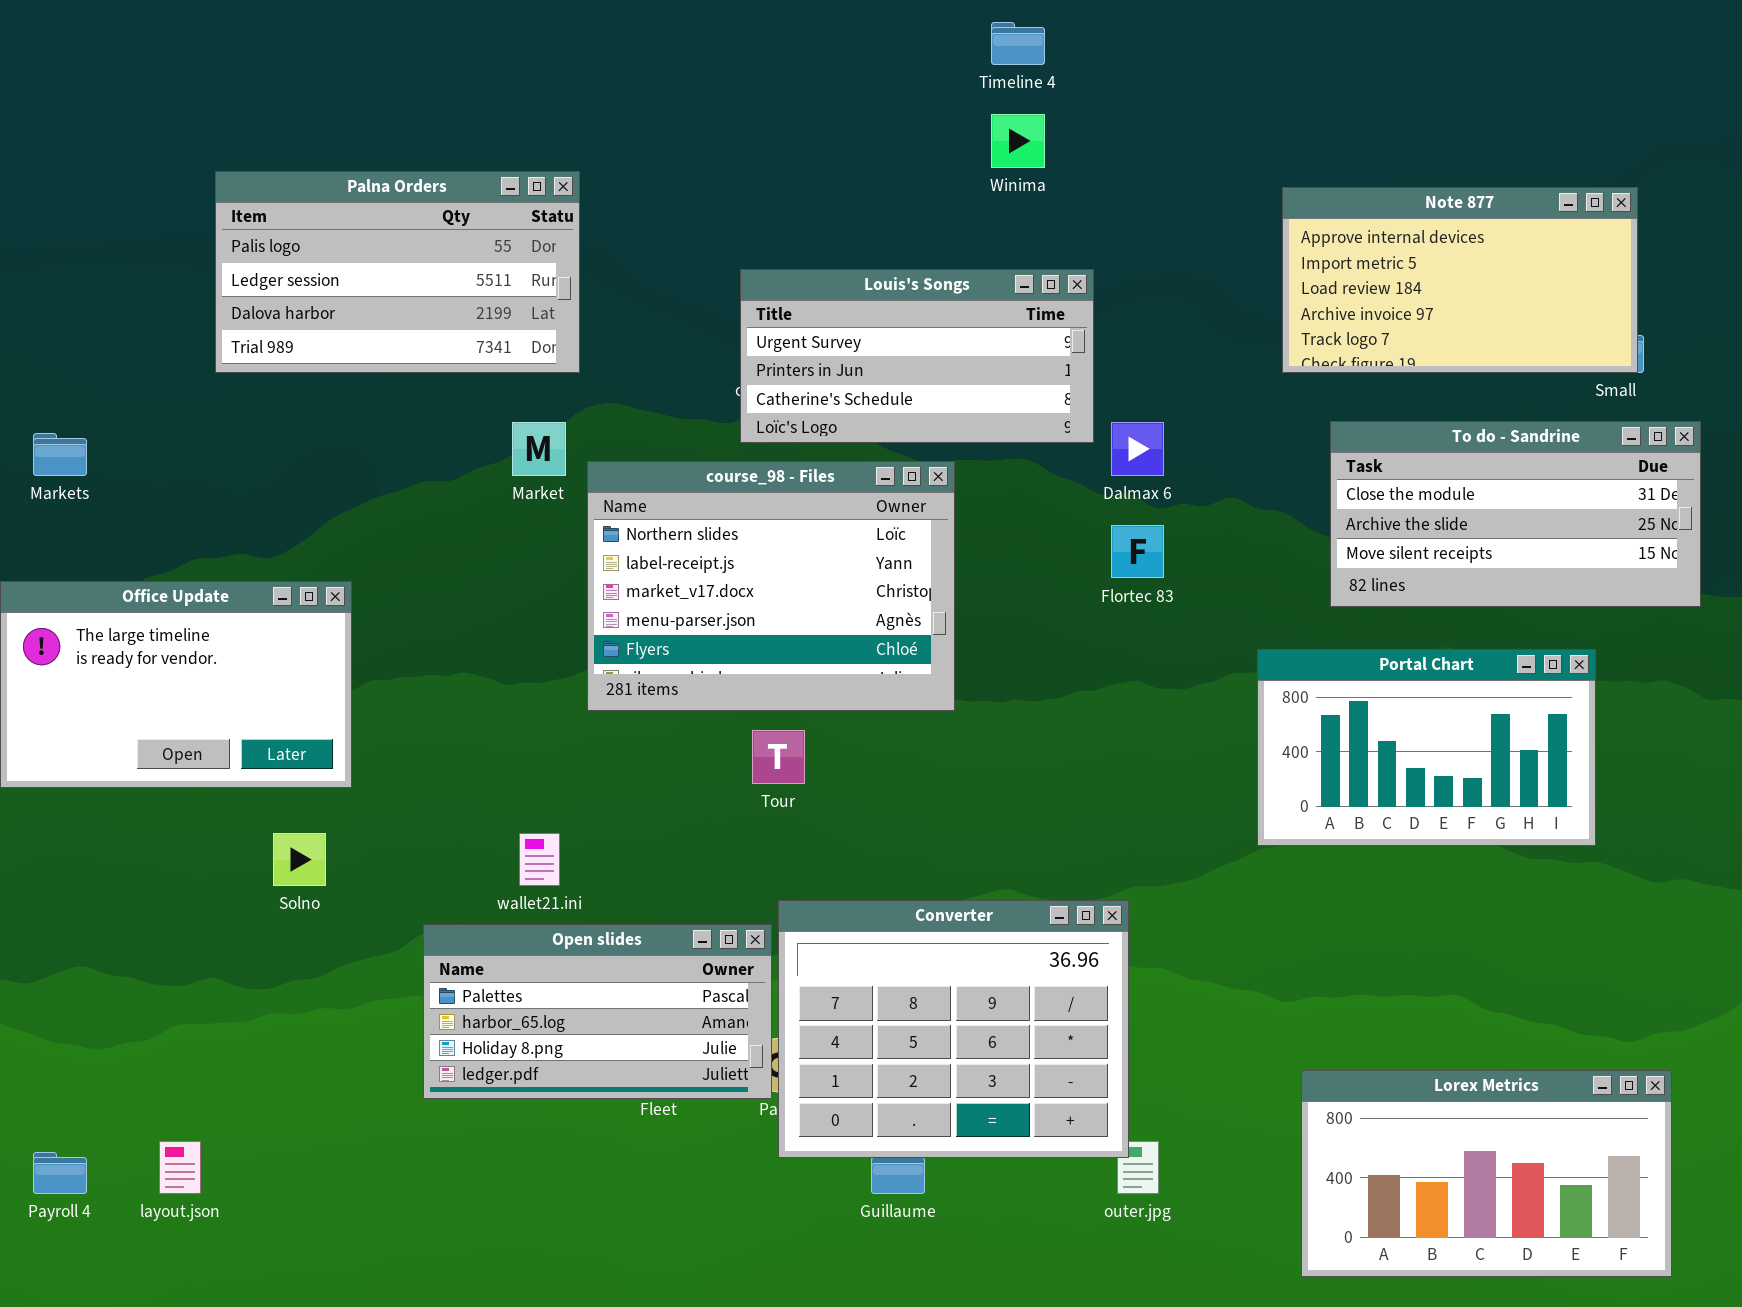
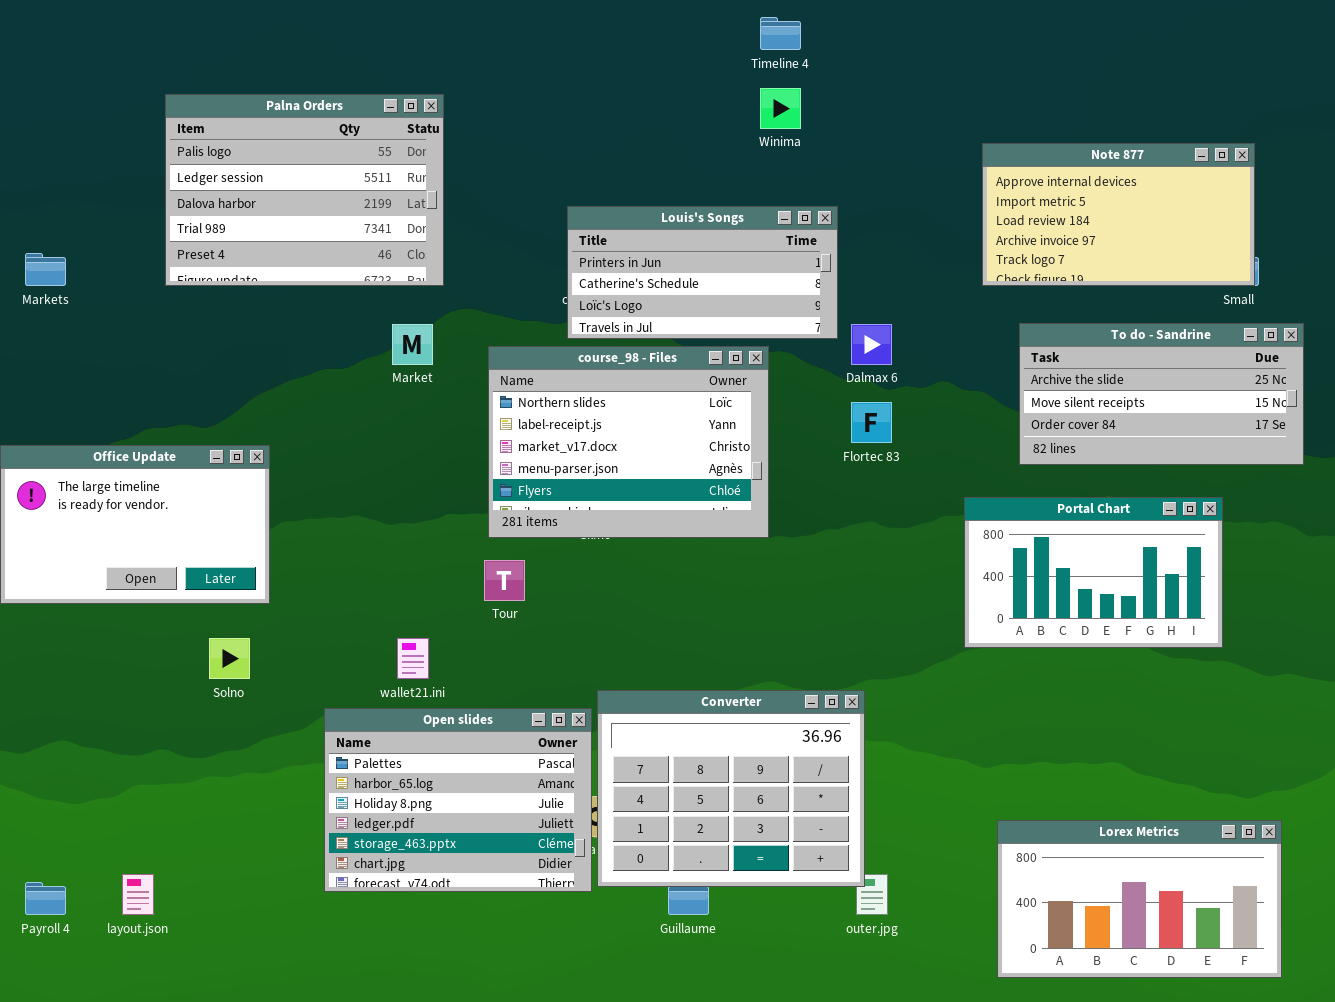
Palna Orders: [215,171,580,373] -> [165,94,444,286], resized
Louis's Songs: [740,269,1094,443] -> [567,206,838,339], scrolled down 1 row
To do - Sandrine: [1330,421,1701,607] -> [1019,323,1304,465], scrolled down 1 row
Markets: [33,433,87,476] -> [25,253,66,286], moved
course_98 - Files: [587,461,955,711] -> [488,346,769,538], moved
Tour: [752,730,805,784] -> [484,560,525,601], moved
Open slides: [423,924,772,1099] -> [324,708,592,892], resized

